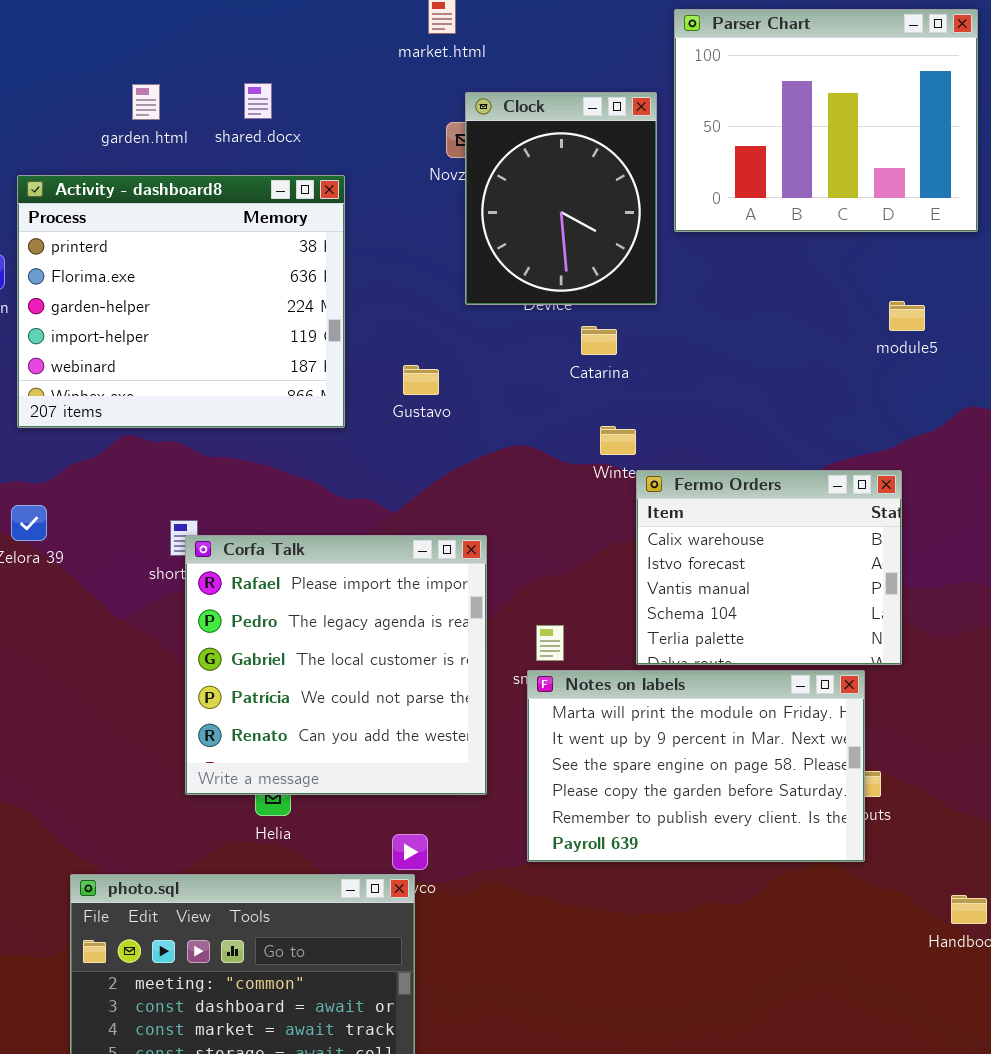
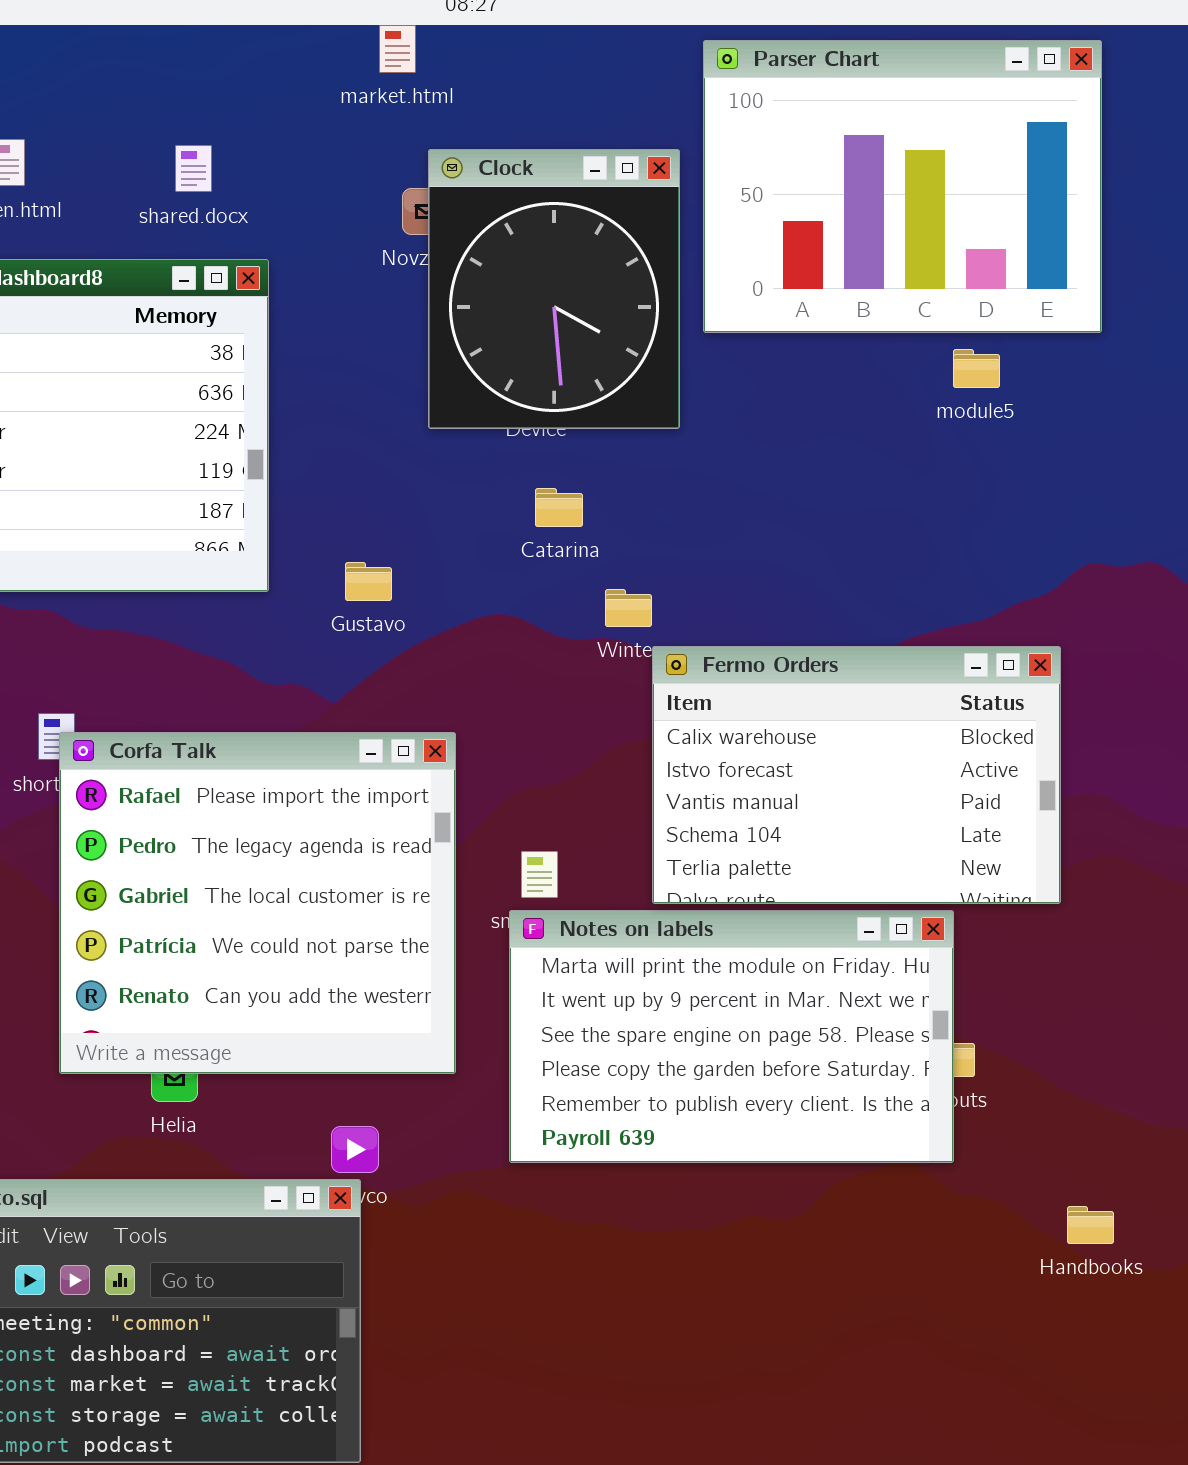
shared.docx: [244,83,272,119] -> [175,145,212,192], moved
module5: [889,301,925,331] -> [953,349,1000,388], moved
Catarina: [581,326,617,355] -> [535,488,583,527], moved
Gustavo: [403,365,439,395] -> [345,562,392,601], moved
Fermo Orders: [636,470,902,665] -> [652,646,1061,904], resized

